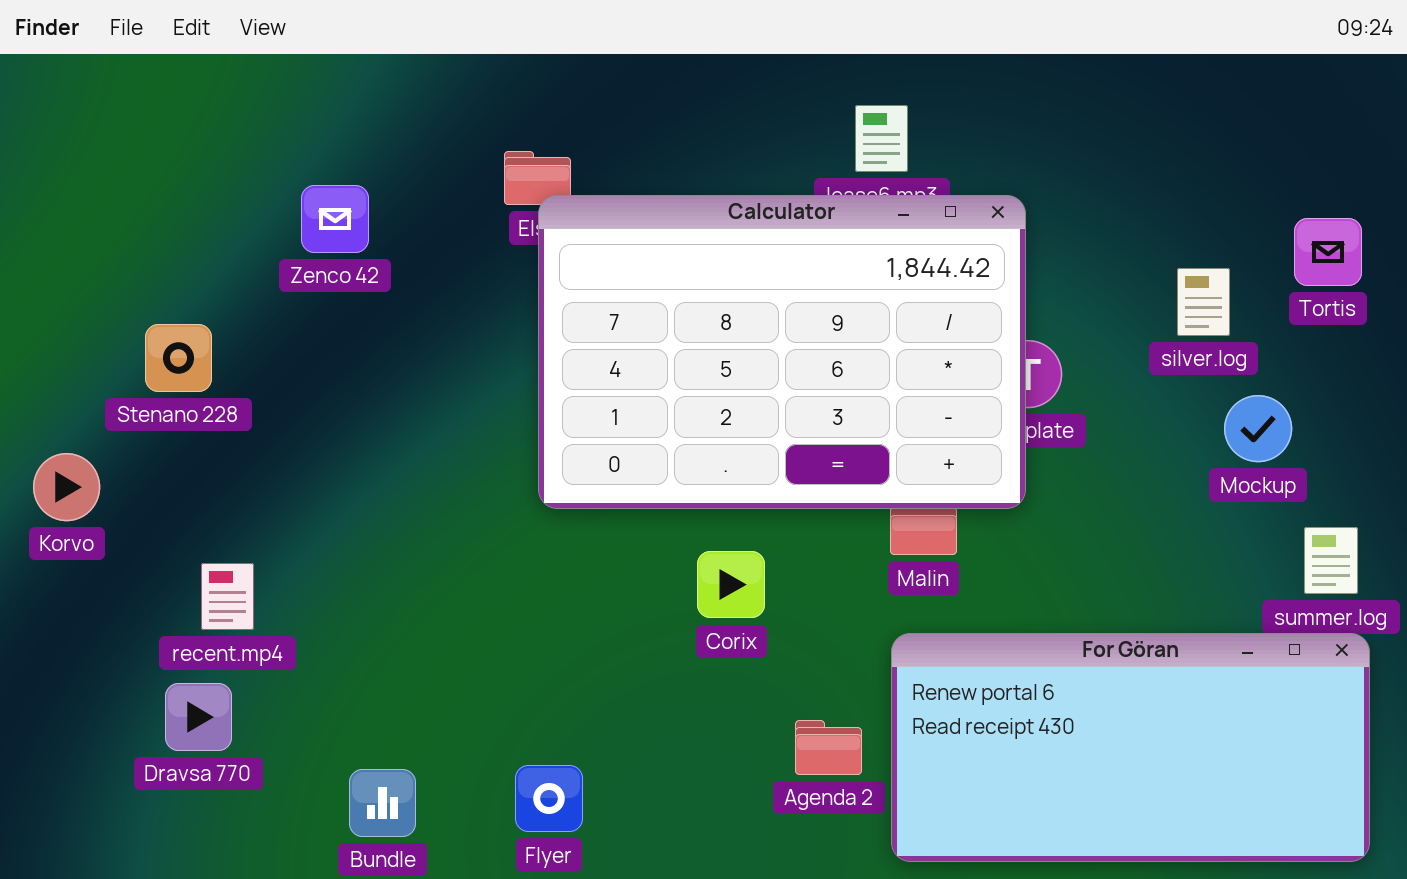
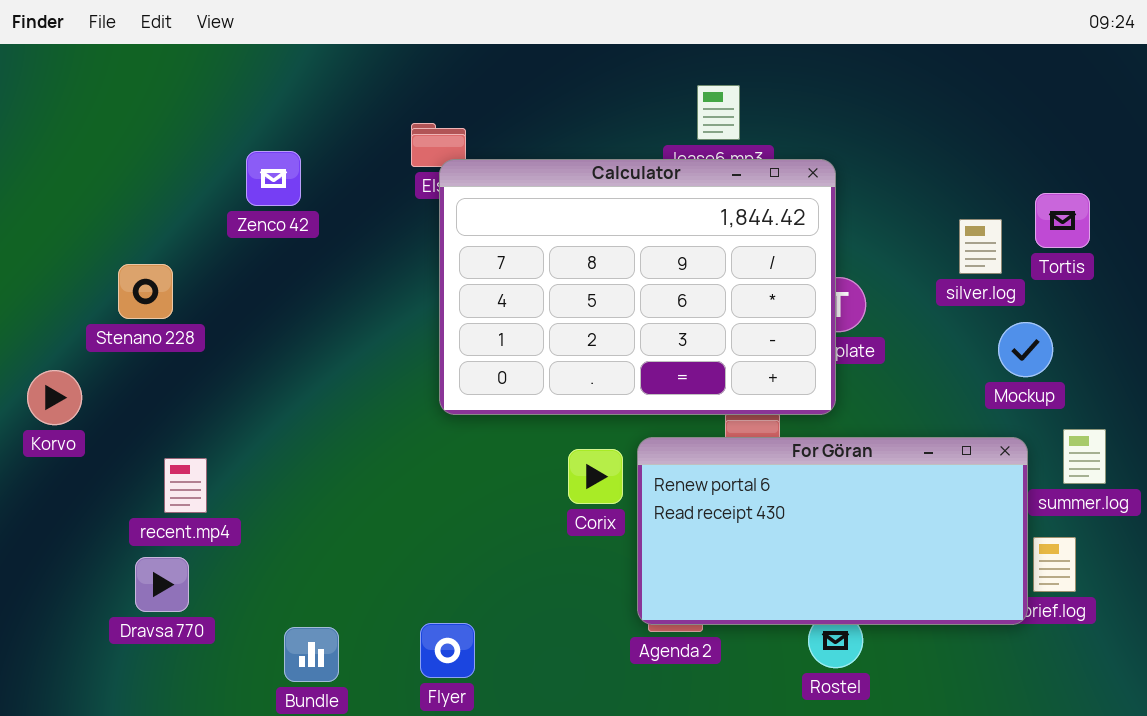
Tortis: [1294,218,1362,286] -> [1035,193,1090,248], moved
For Göran: [891,633,1370,862] -> [637,437,1028,625], moved

